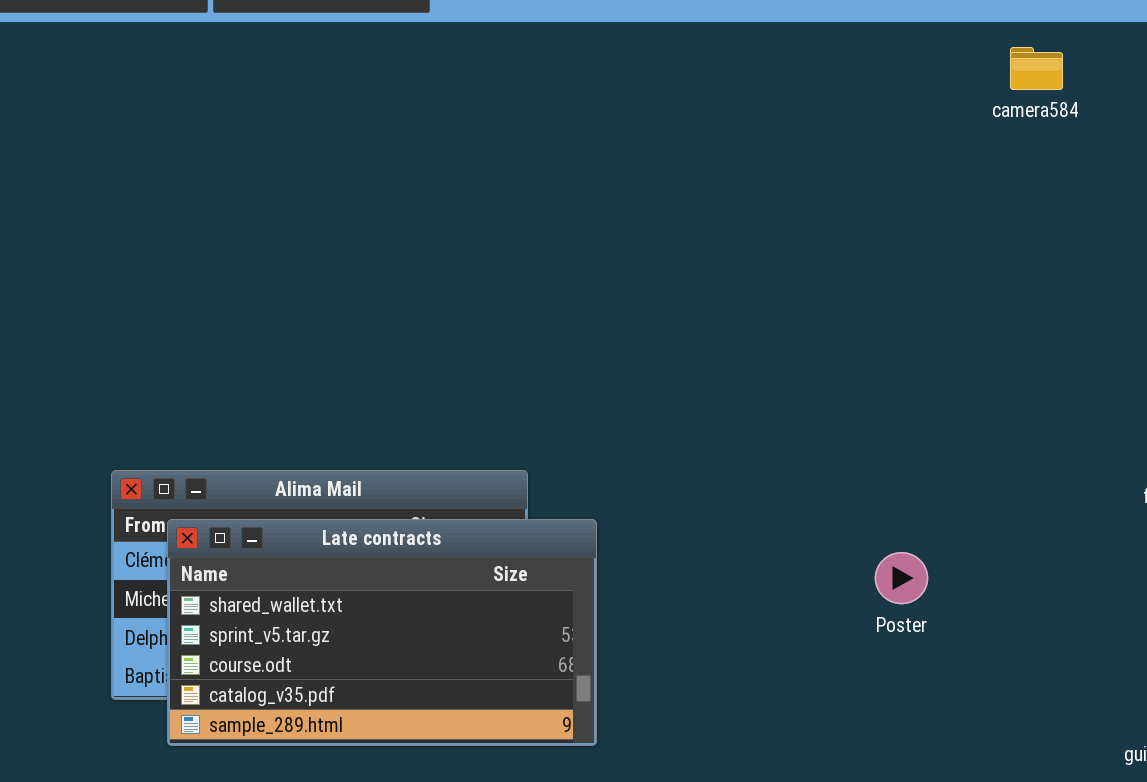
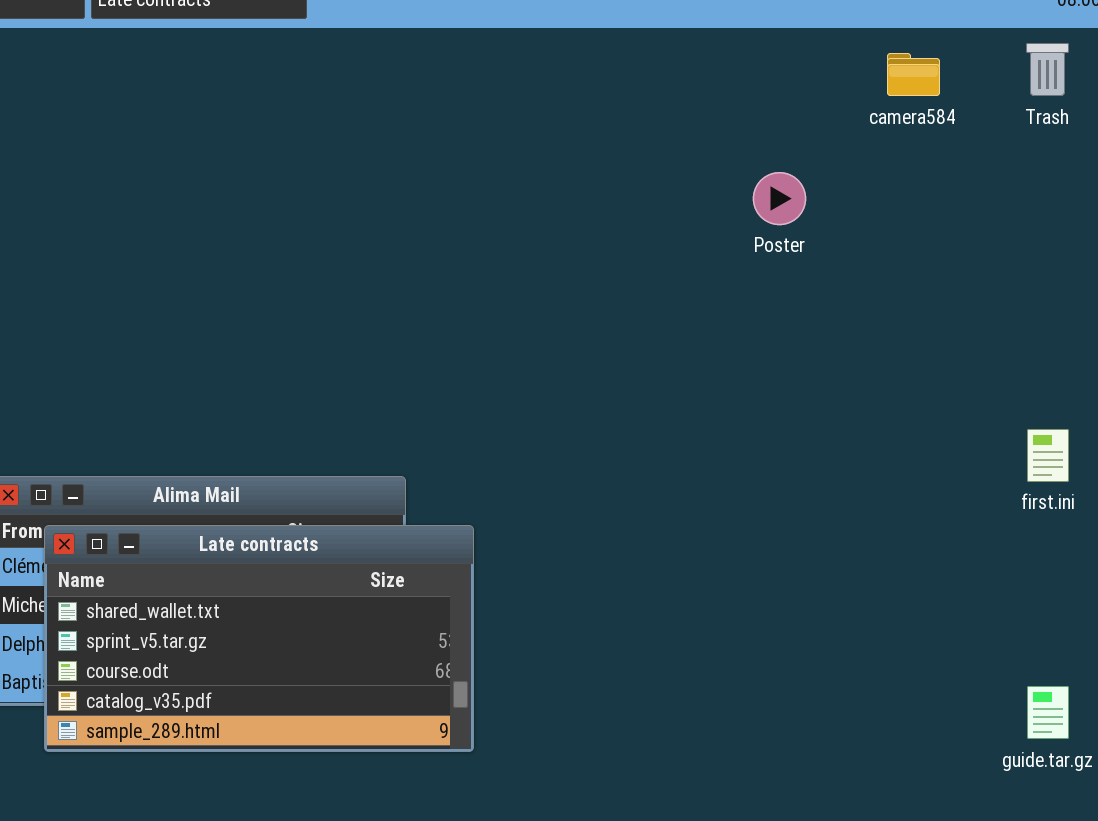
Poster: [875,552,928,604] -> [753,172,806,225], moved

